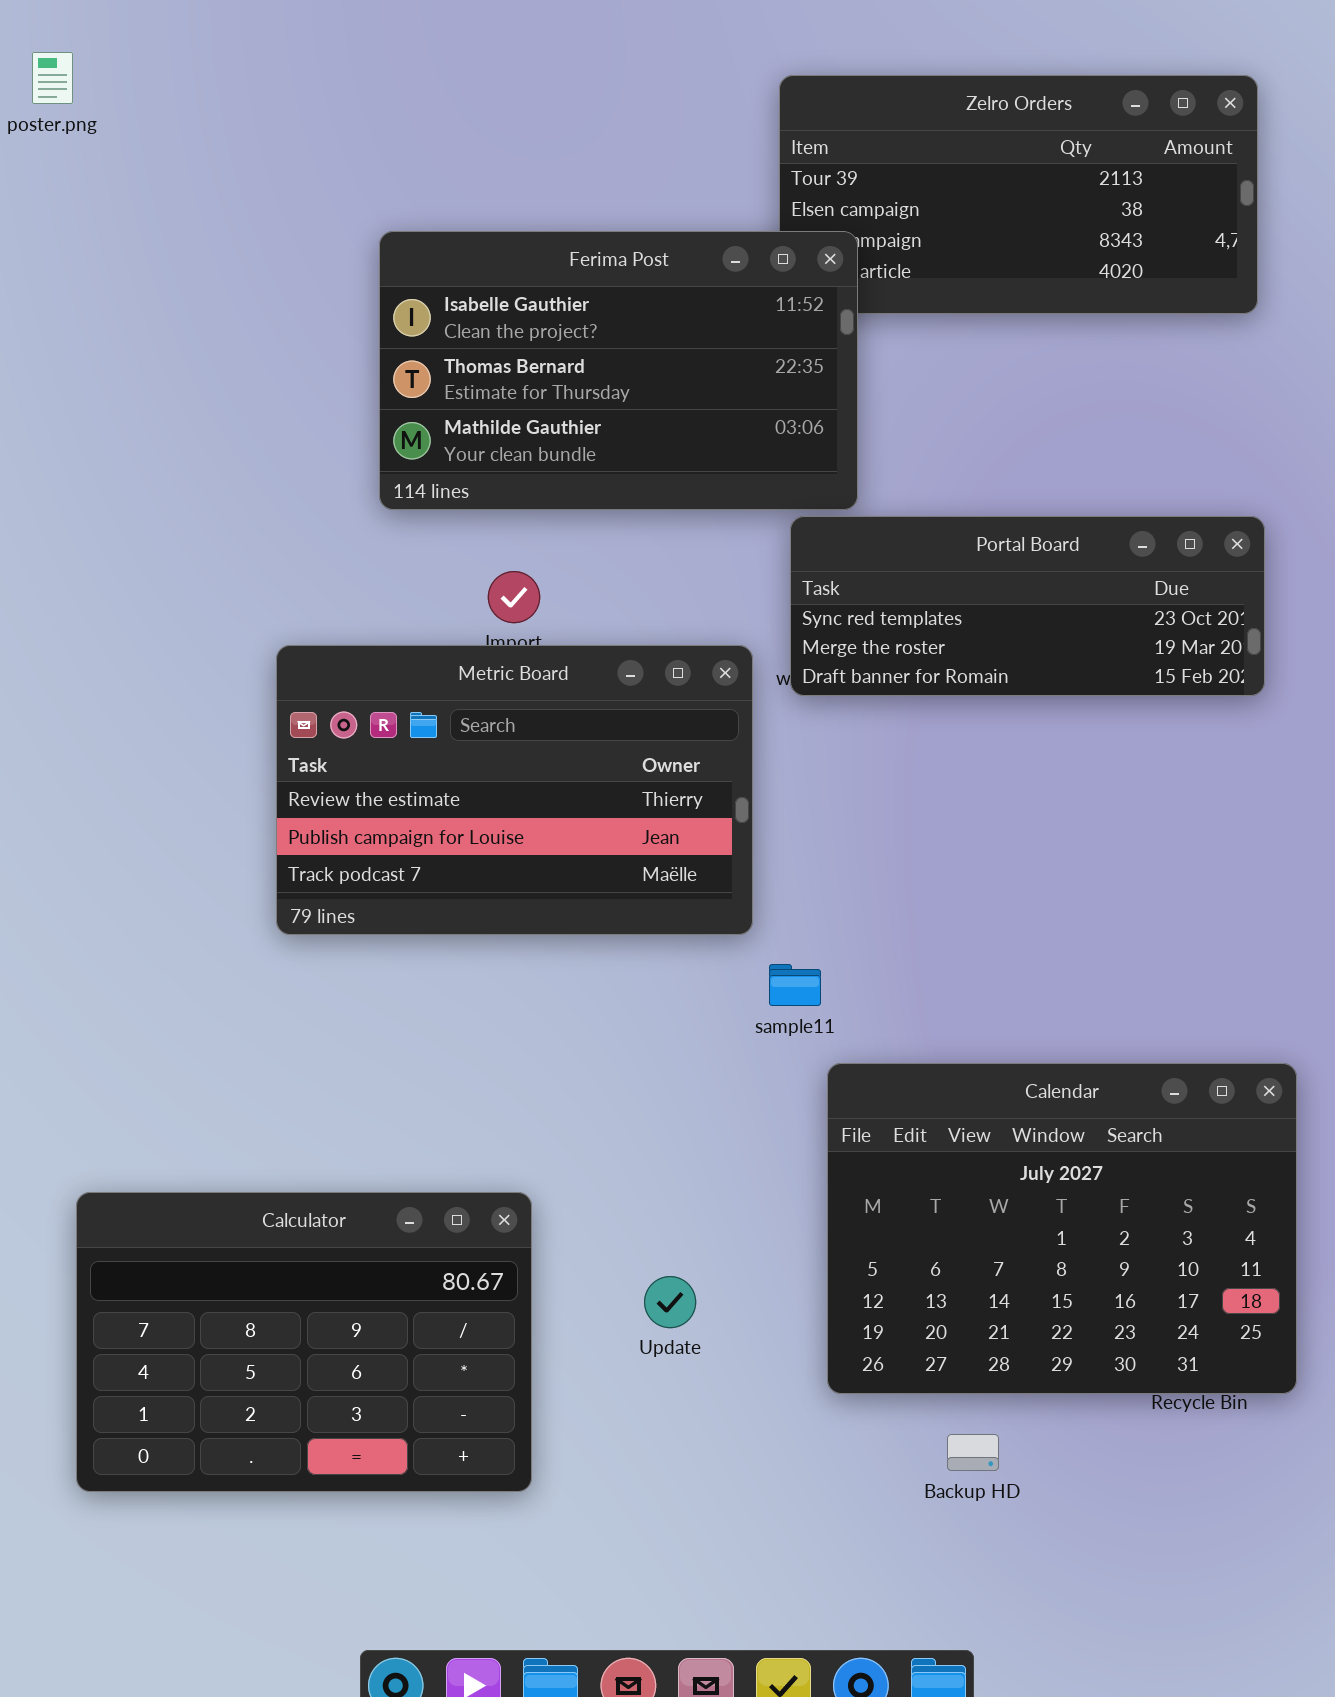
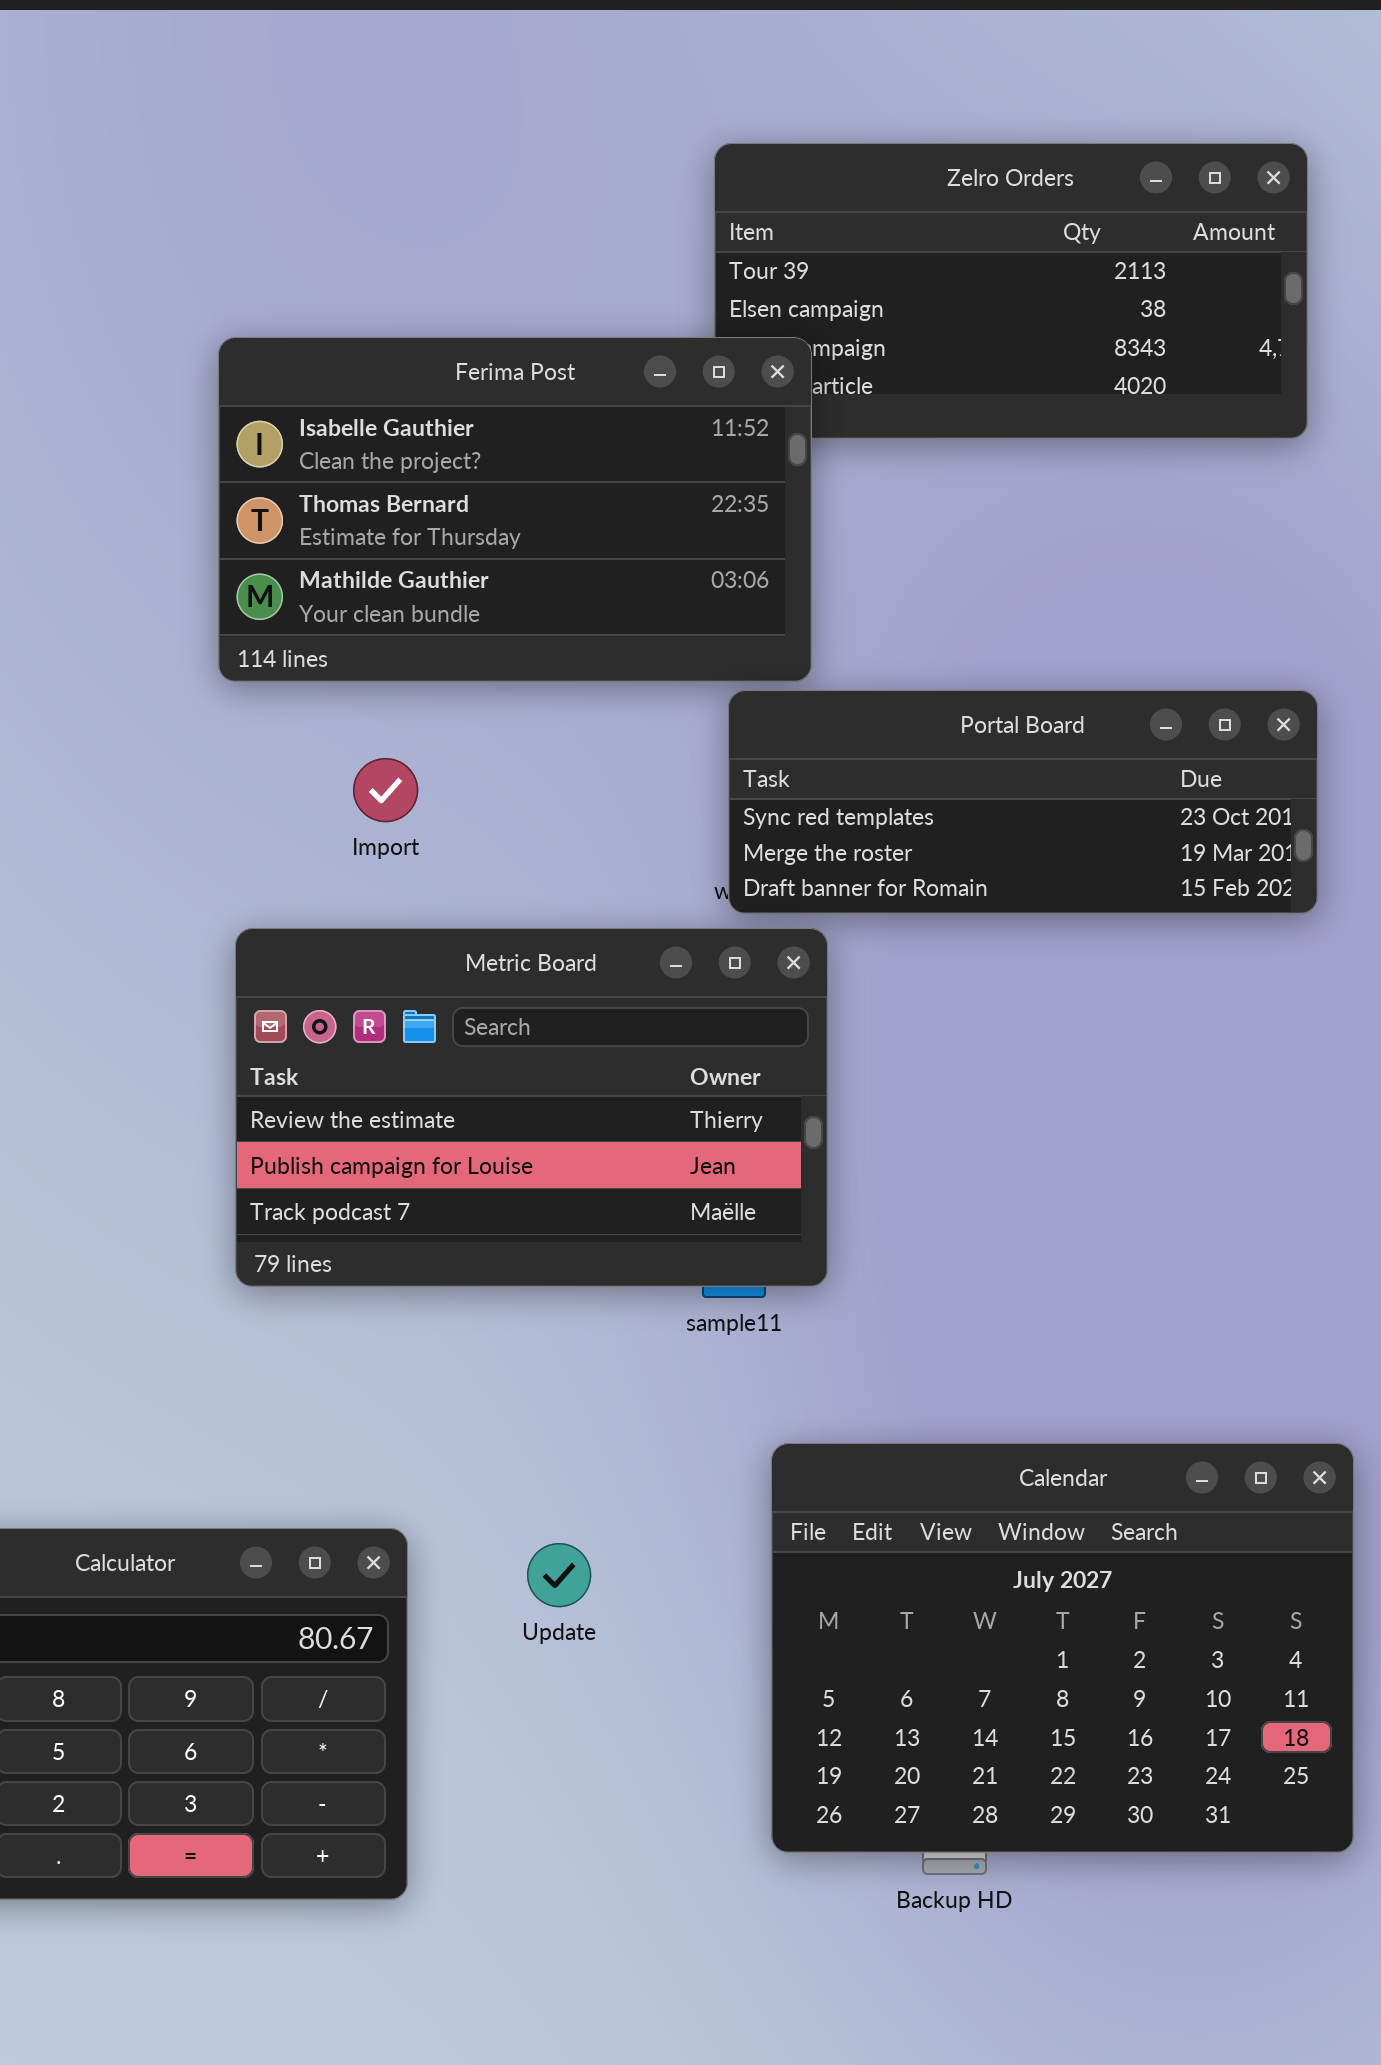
Metric Board: [276,645,753,935] -> [235,928,828,1287], moved
Calendar: [827,1063,1297,1394] -> [771,1443,1354,1853], moved
Update: [644,1276,696,1328] -> [527,1543,591,1607], moved

